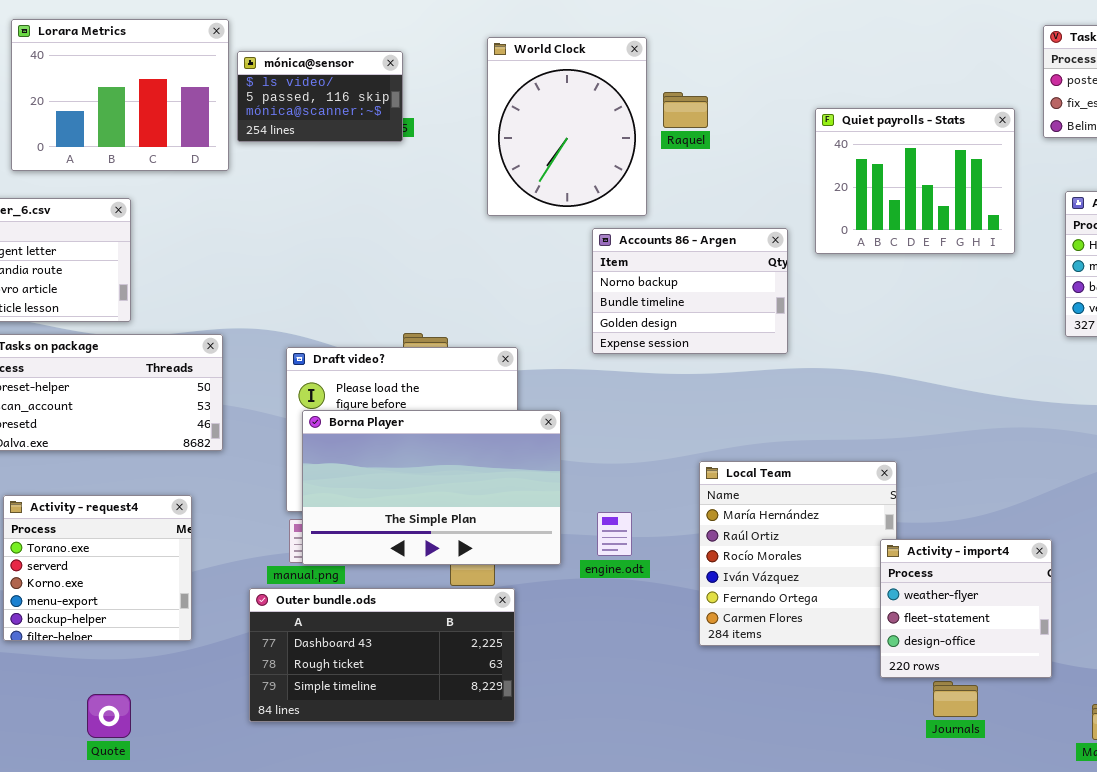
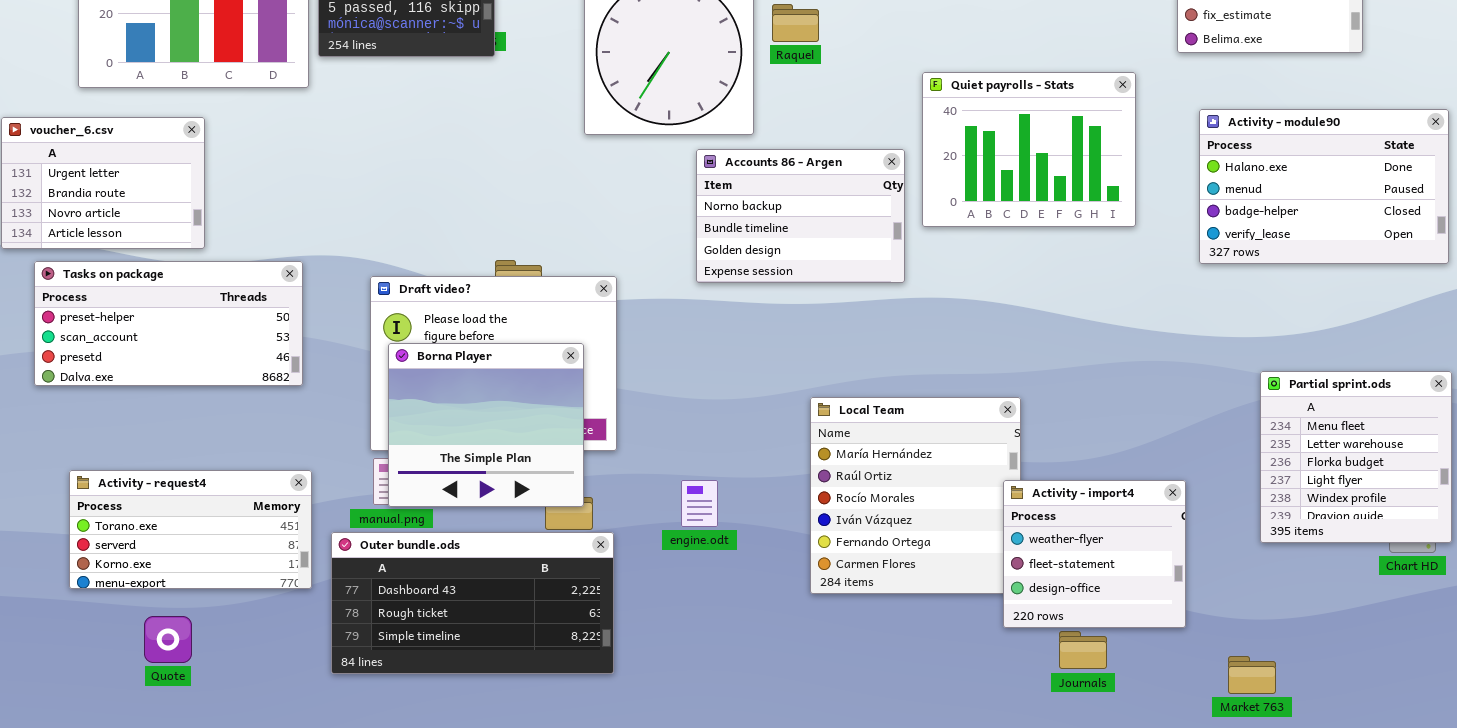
Quiet payrolls - Stats: [815,108,1015,254] -> [922,72,1136,227], moved
Borna Player: [302,410,561,565] -> [388,343,584,507], resized
Activity - request4: [3,495,192,641] -> [69,470,312,589], resized
engine.odt: [597,512,632,556] -> [681,480,718,527], moved
Quote: [87,694,131,738] -> [144,616,192,663], moved

